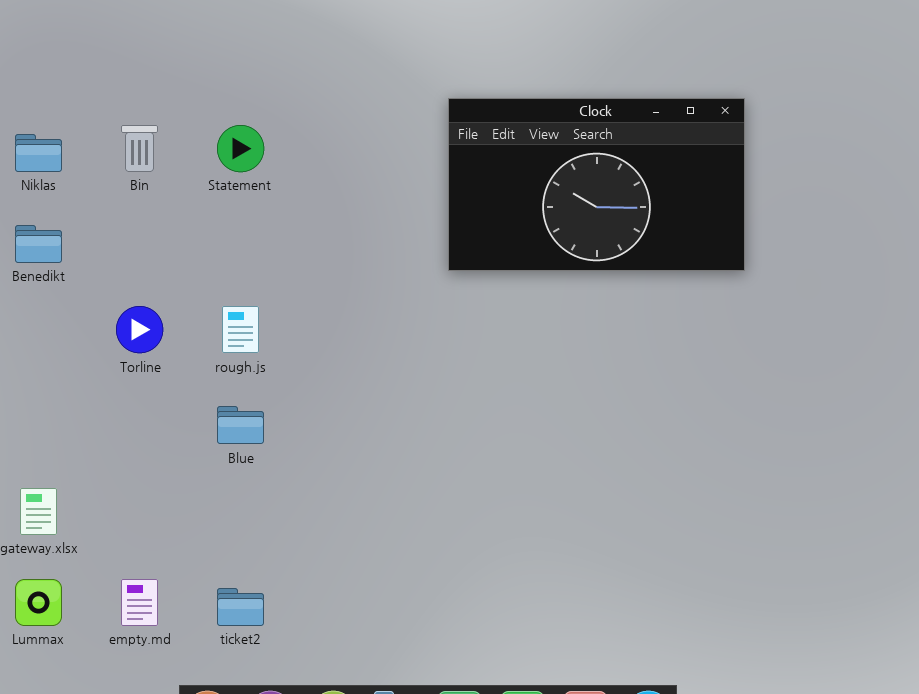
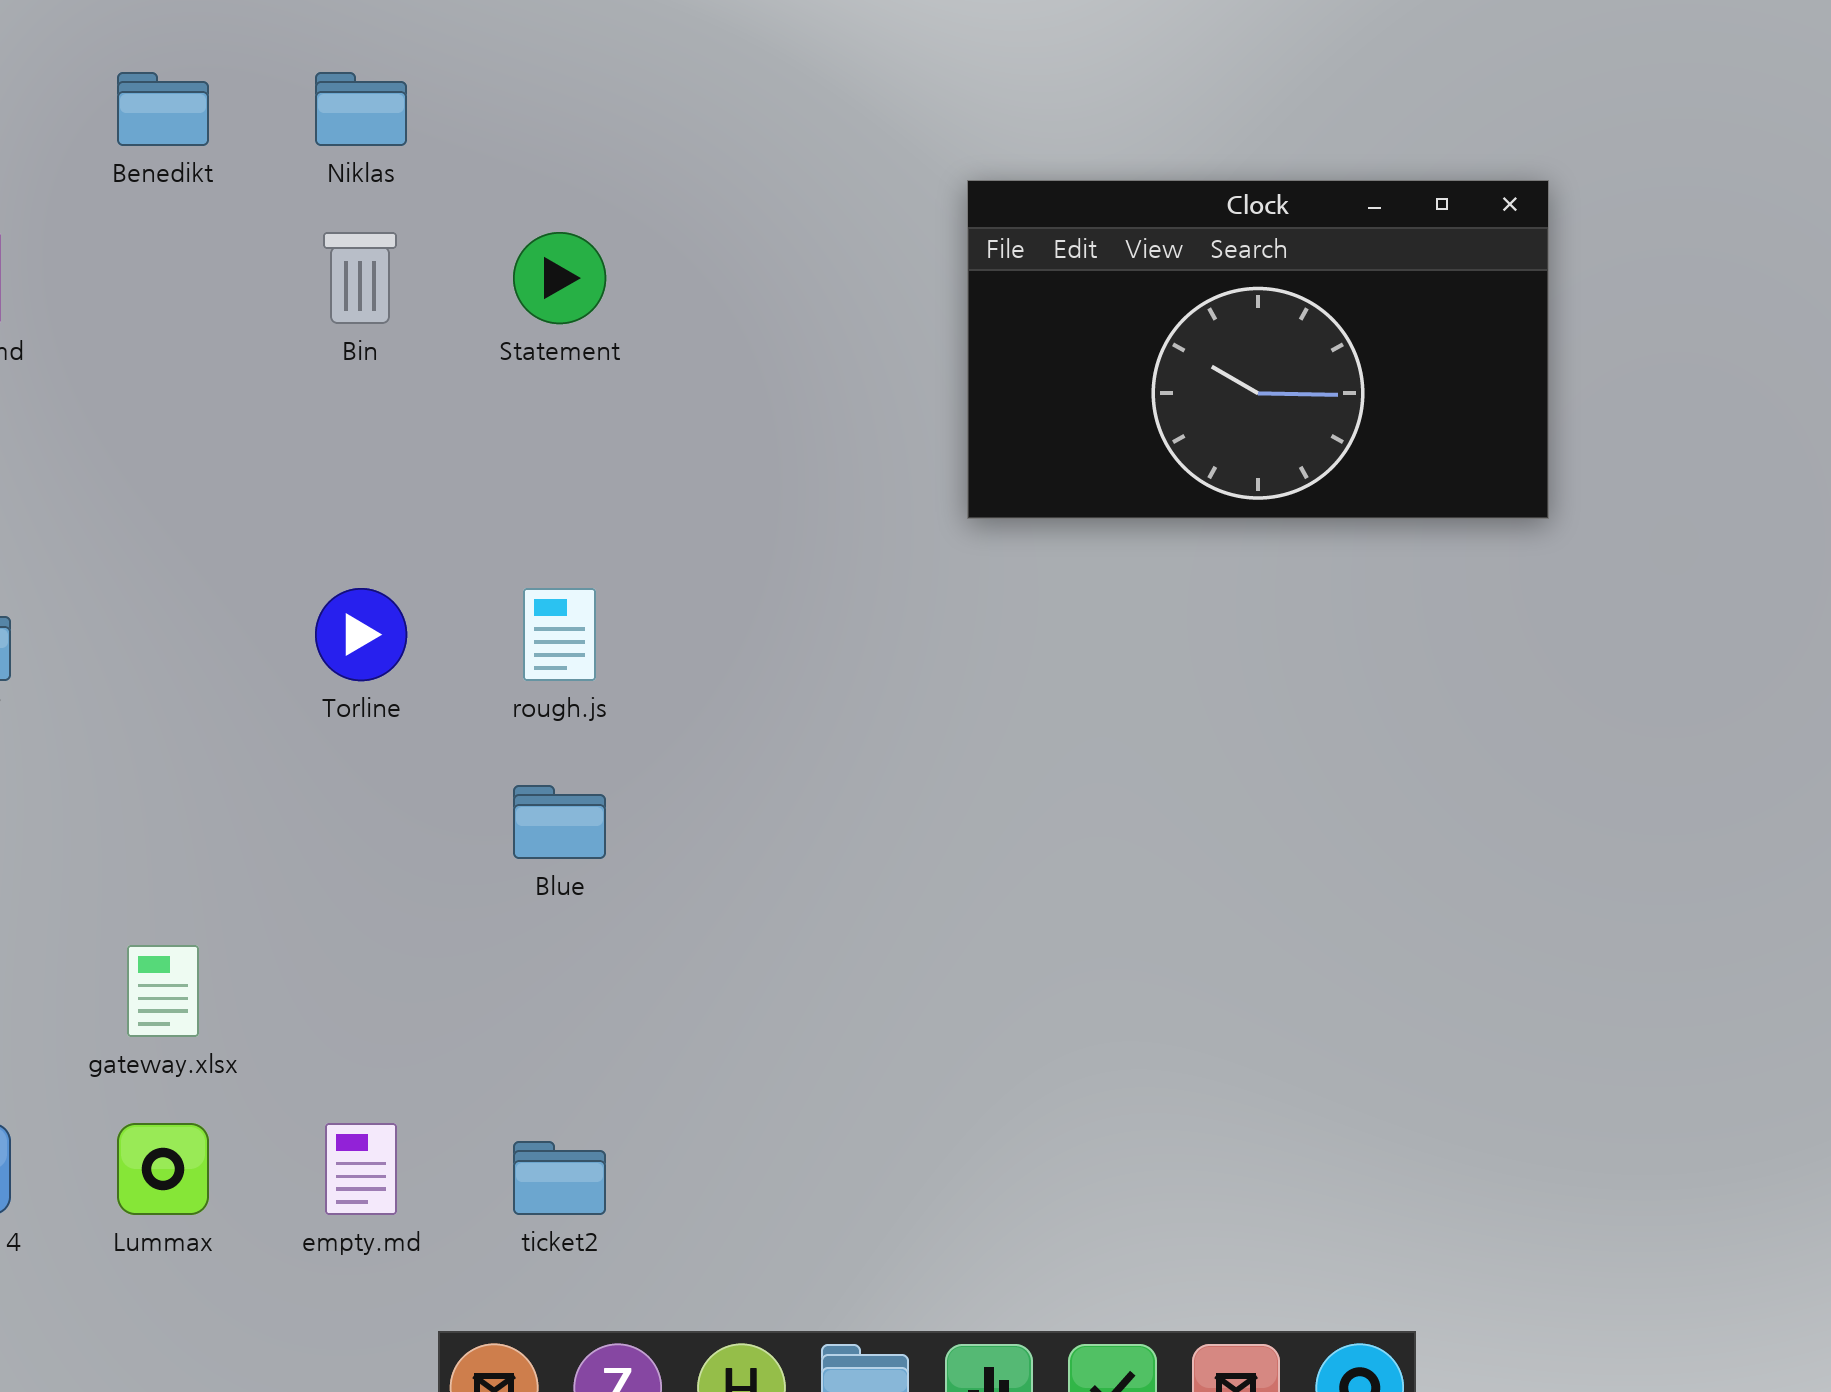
Niklas: [15,134,62,172] -> [315,72,407,146], moved
Benedikt: [15,225,62,263] -> [117,72,209,146], moved

